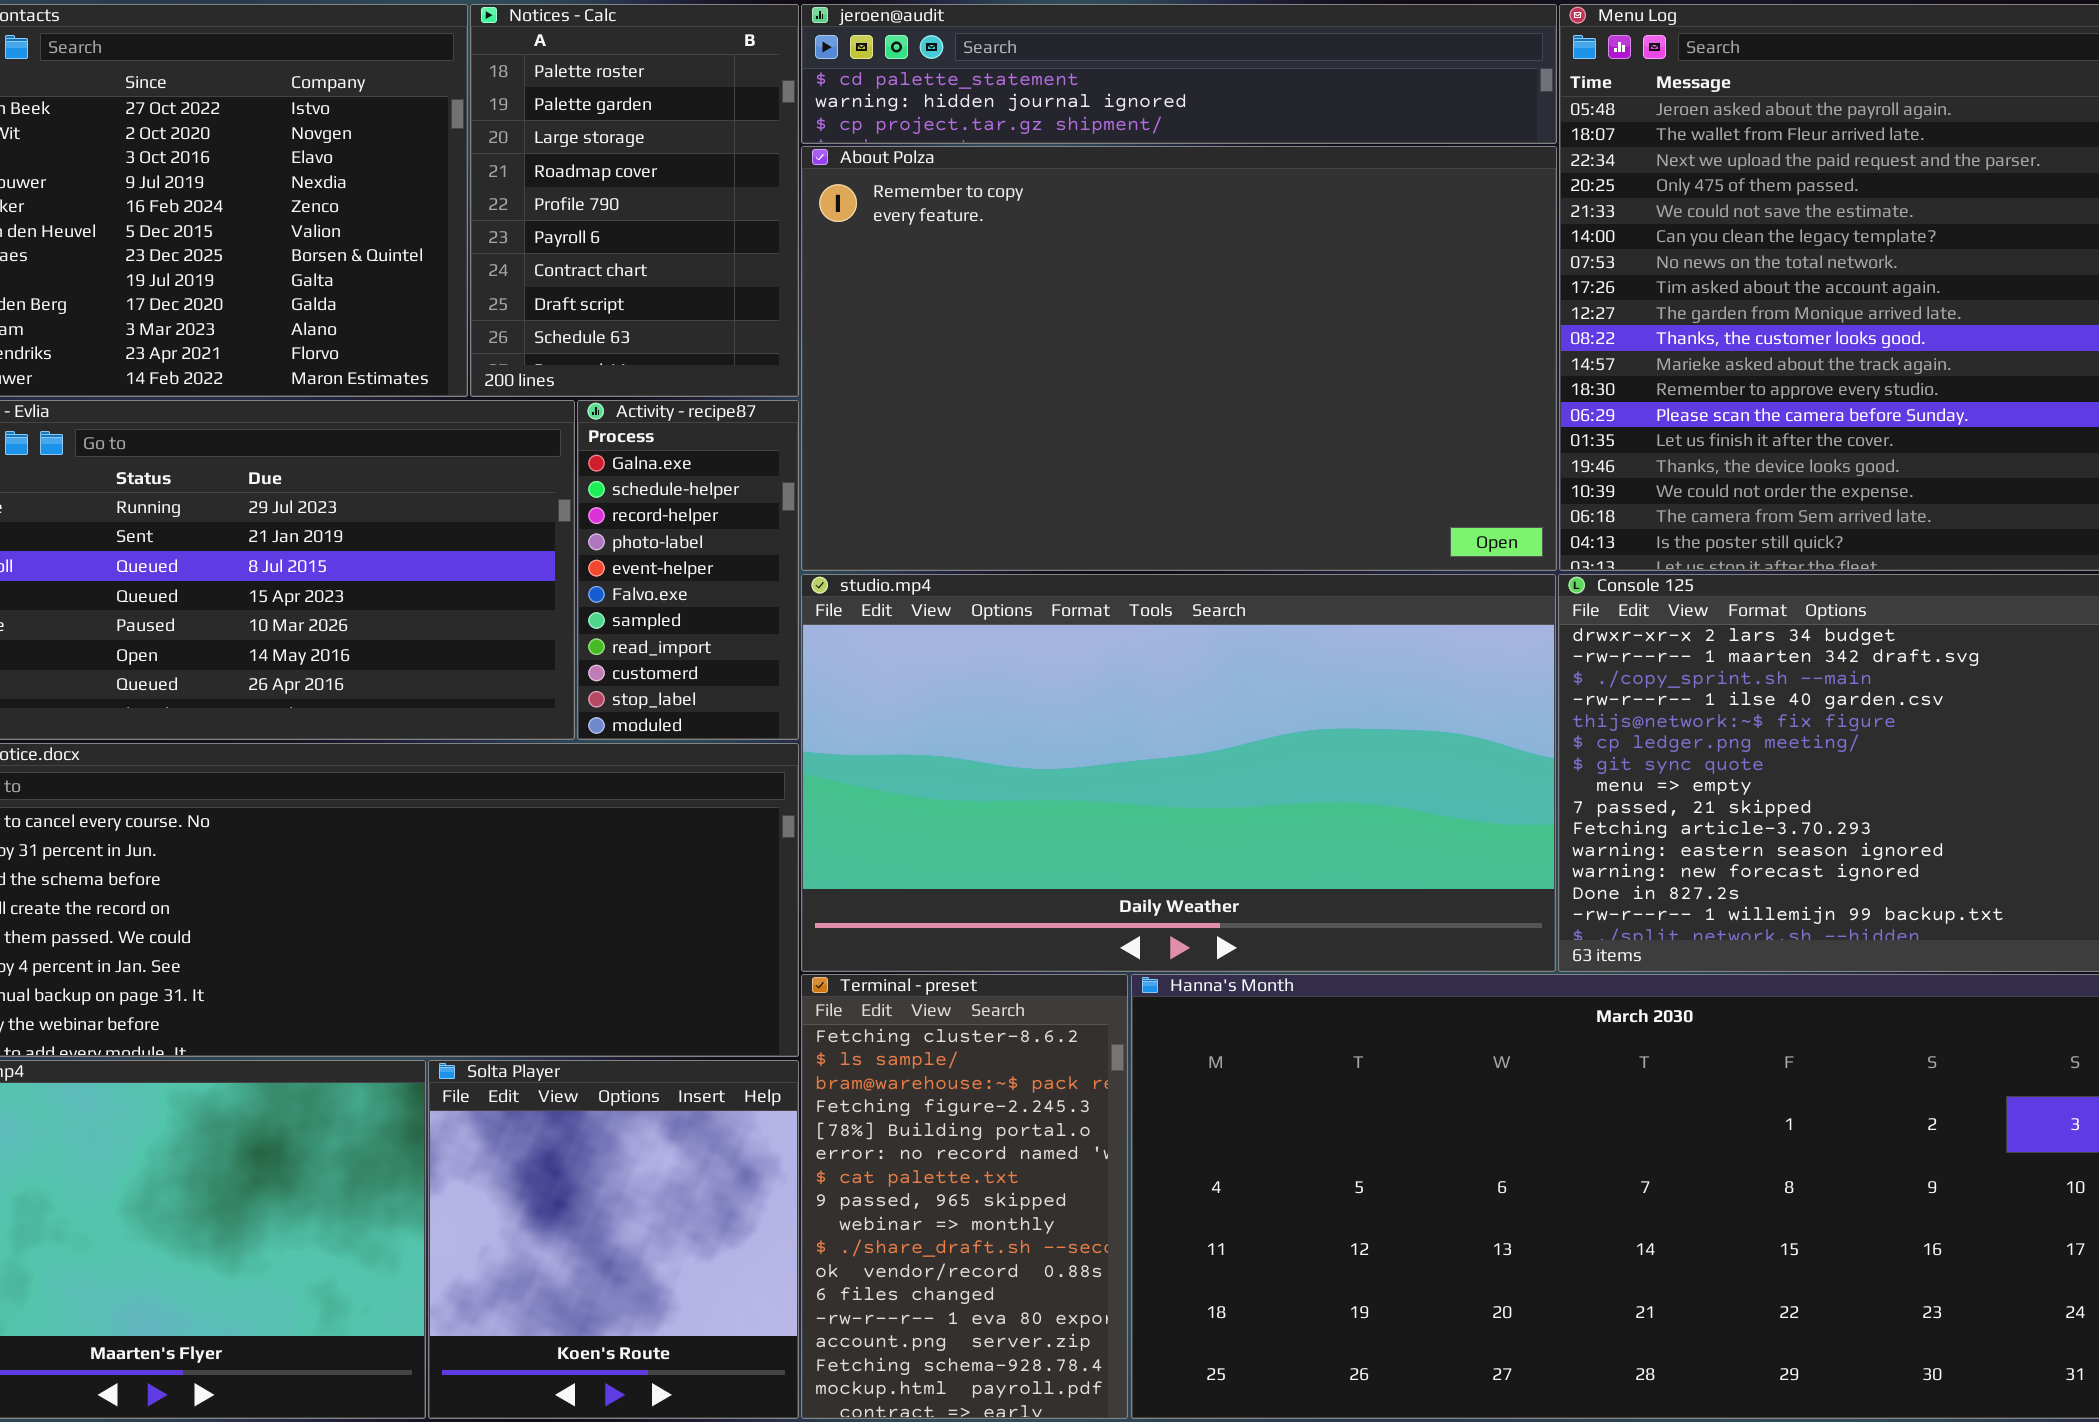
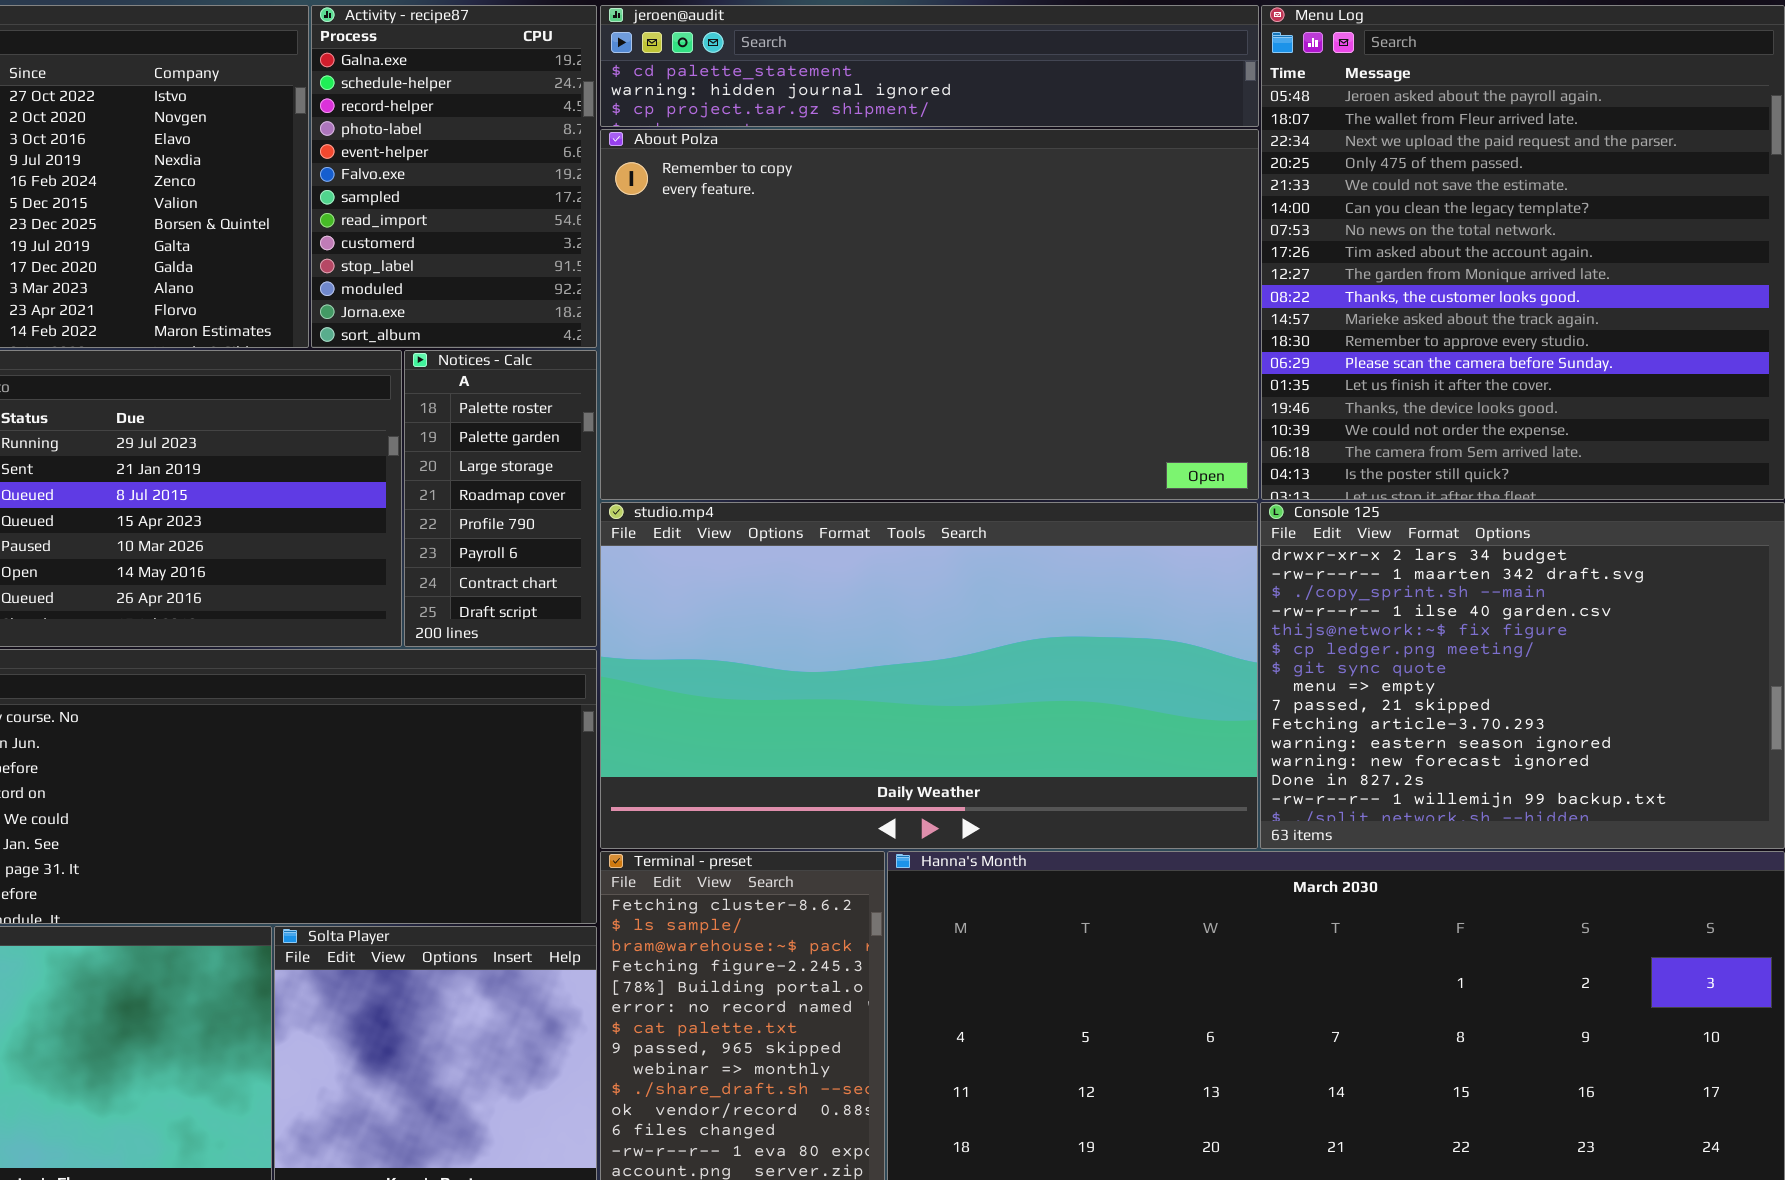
Notices - Calc: [470,4,799,397] -> [404,350,597,647], moved, resized
Activity - recipe87: [577,400,799,740] -> [311,5,597,348], moved, resized

